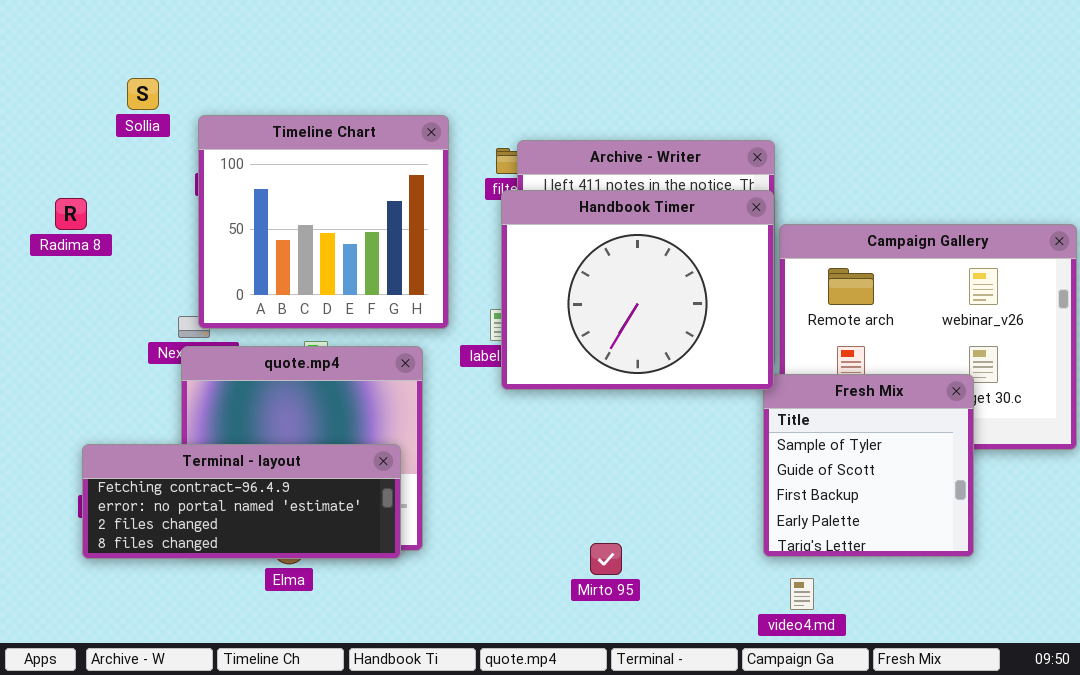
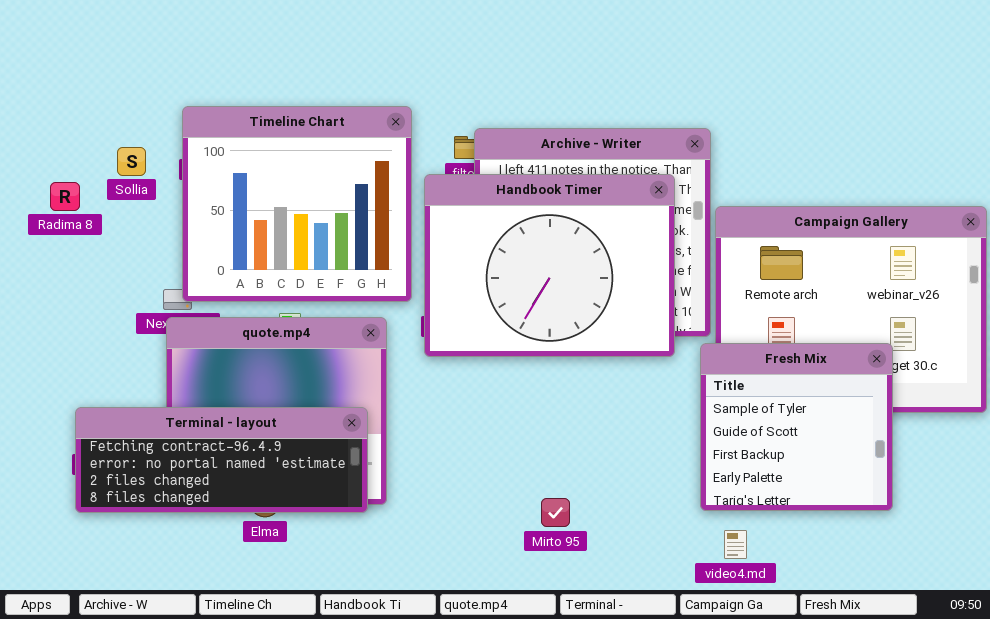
Sollia: [127,78,159,110] -> [117,147,146,176], moved
Handbook Timer: [501,190,774,390] -> [424,174,675,357], moved

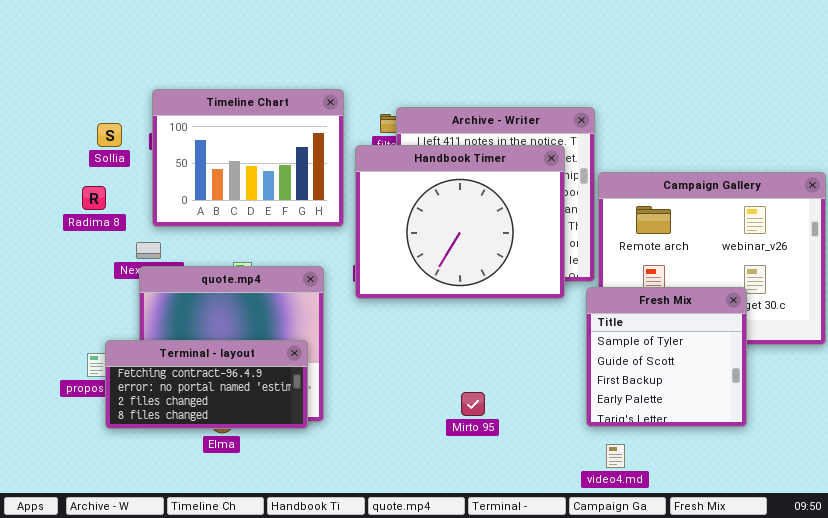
Timeline Chart: [182,106,412,302] -> [152,89,344,227], resized
Radima 8: [50,182,80,211] -> [82,186,106,210], moved
Terminal - layout: [75,407,368,513] -> [105,340,308,429], resized
Mirto 95: [541,498,570,527] -> [461,392,485,416], moved

